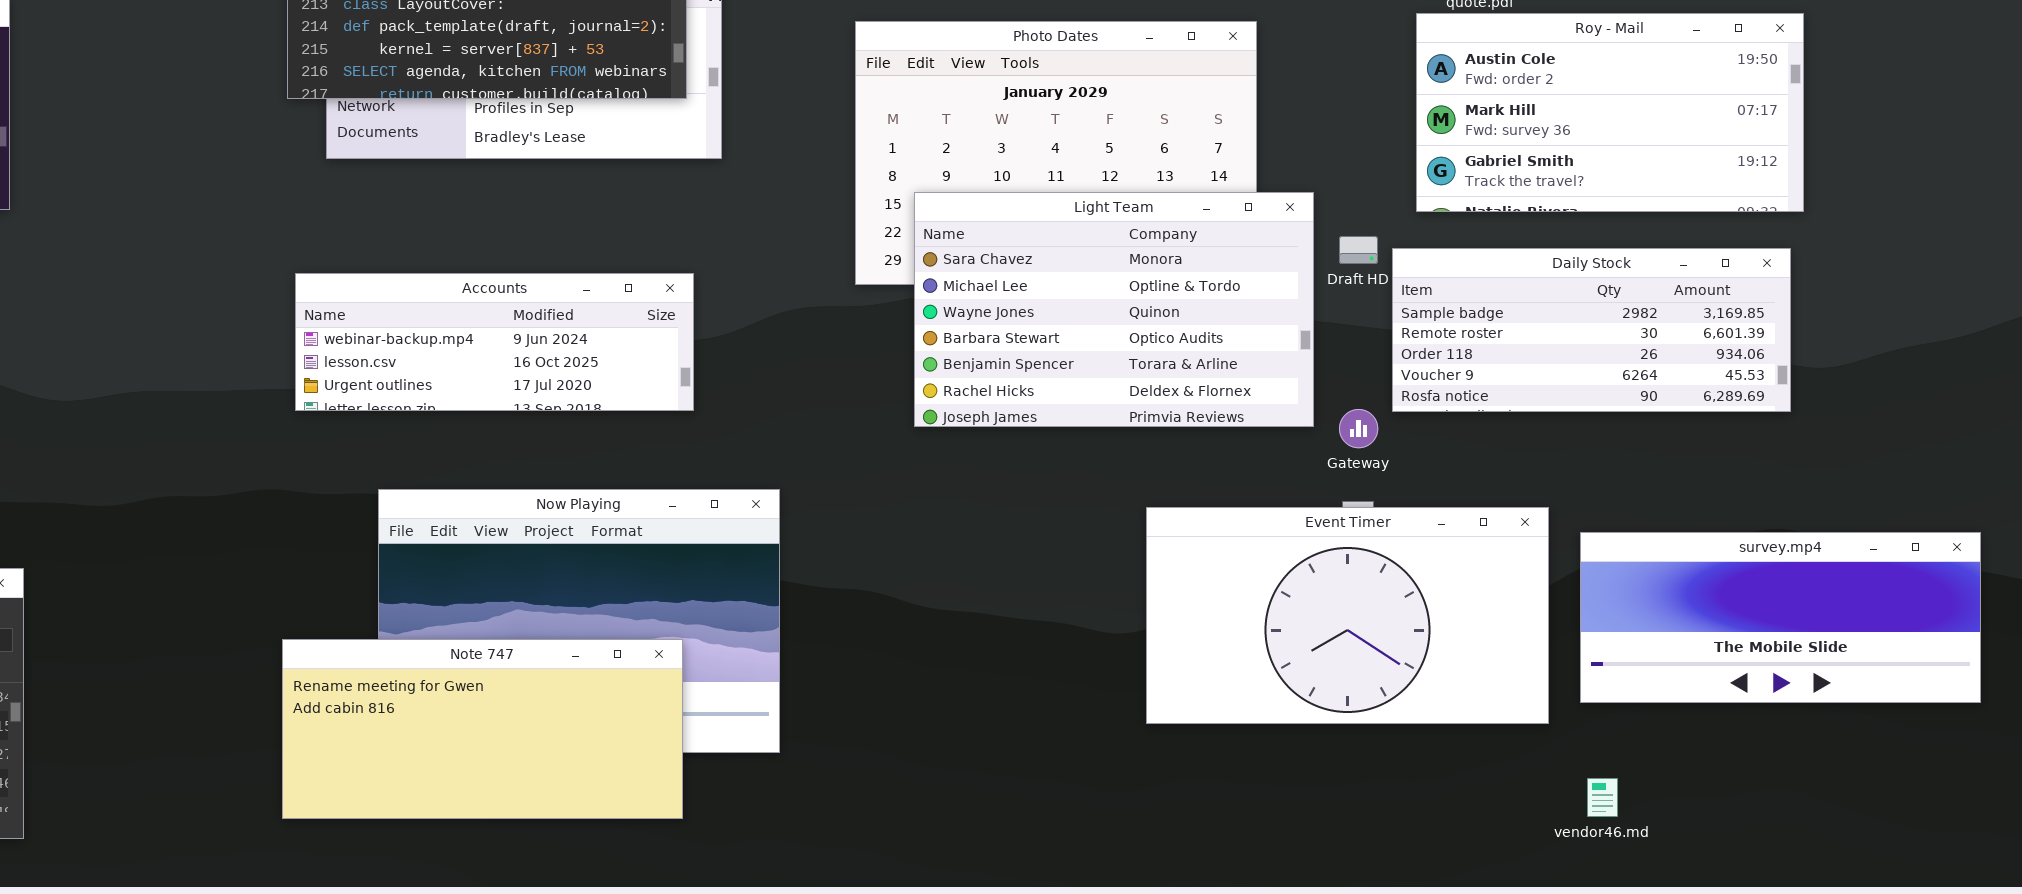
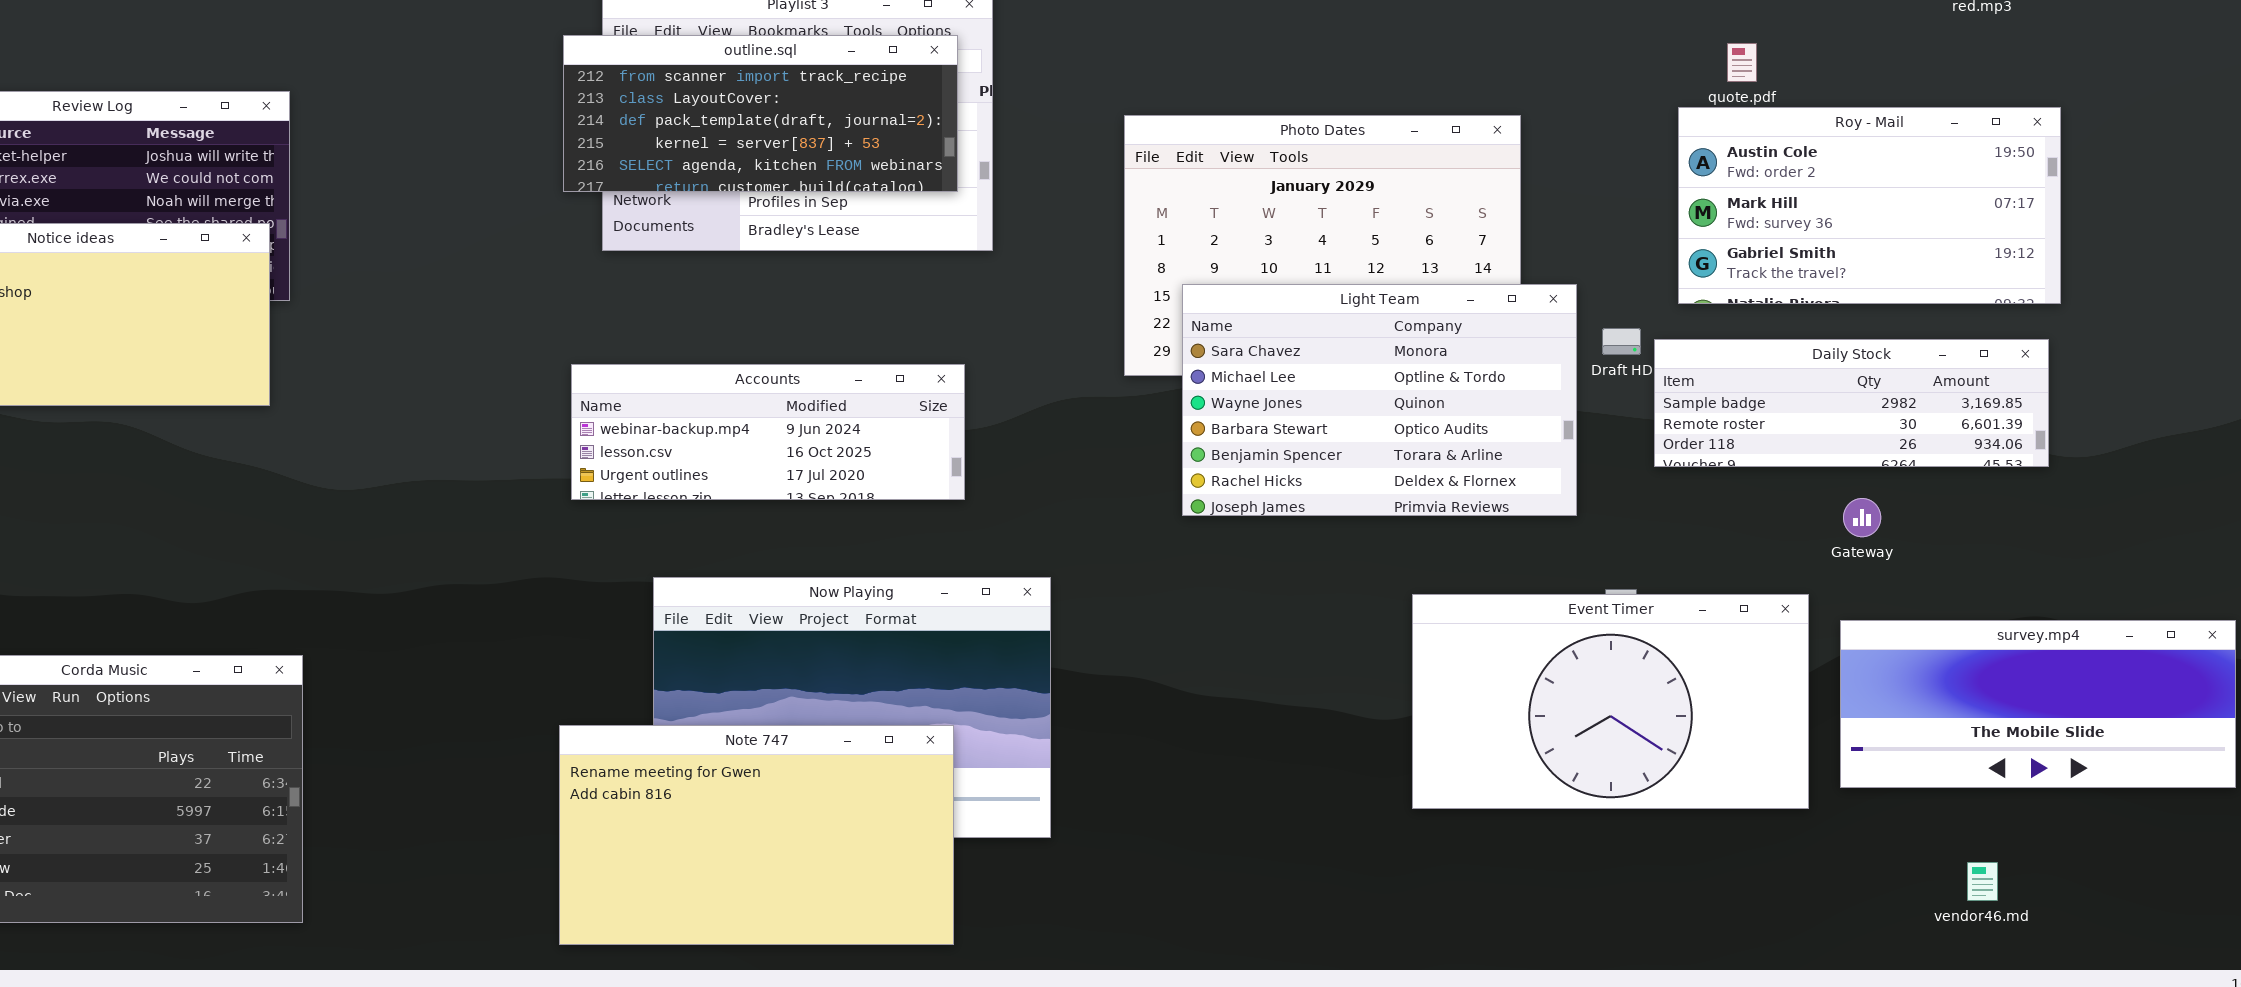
Daily Stock: [1392,248,1791,412] -> [1654,339,2049,467], resized
Gateway: [1339,409,1378,448] -> [1843,498,1881,537], moved
Note 747: [282,639,683,819] -> [559,725,954,945], resized
vendor46.md: [1587,778,1618,817] -> [1967,862,1998,901], moved

